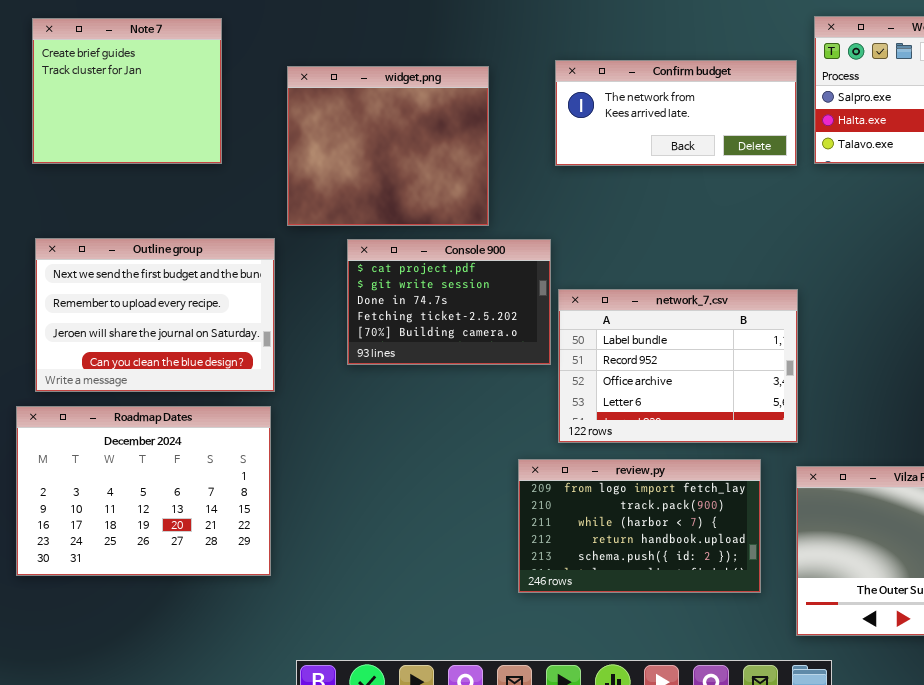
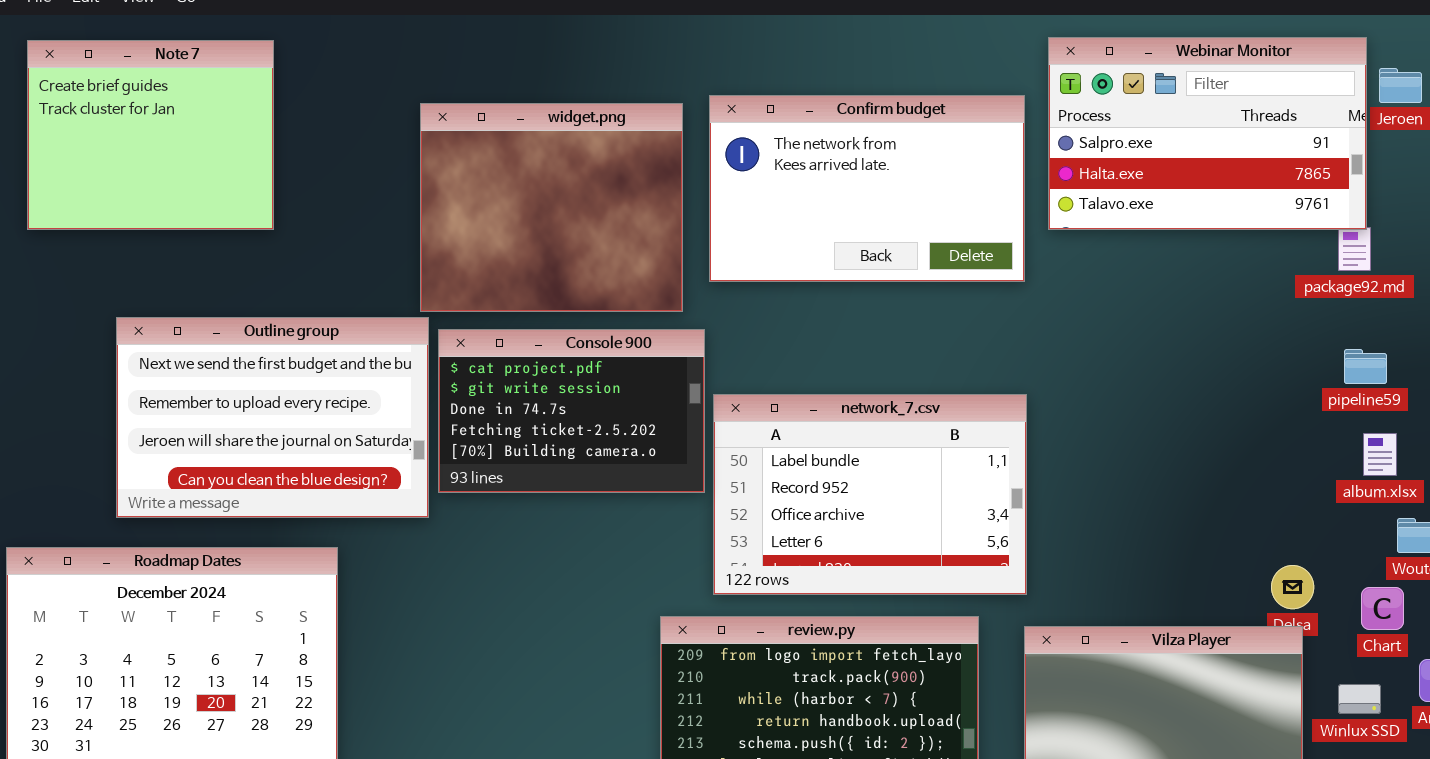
Confirm budget: [555,60,797,166] -> [709,95,1025,282], resized
widget.png: [287,66,489,226] -> [420,103,683,312], moved
Outline group: [35,238,275,392] -> [116,317,429,518], moved

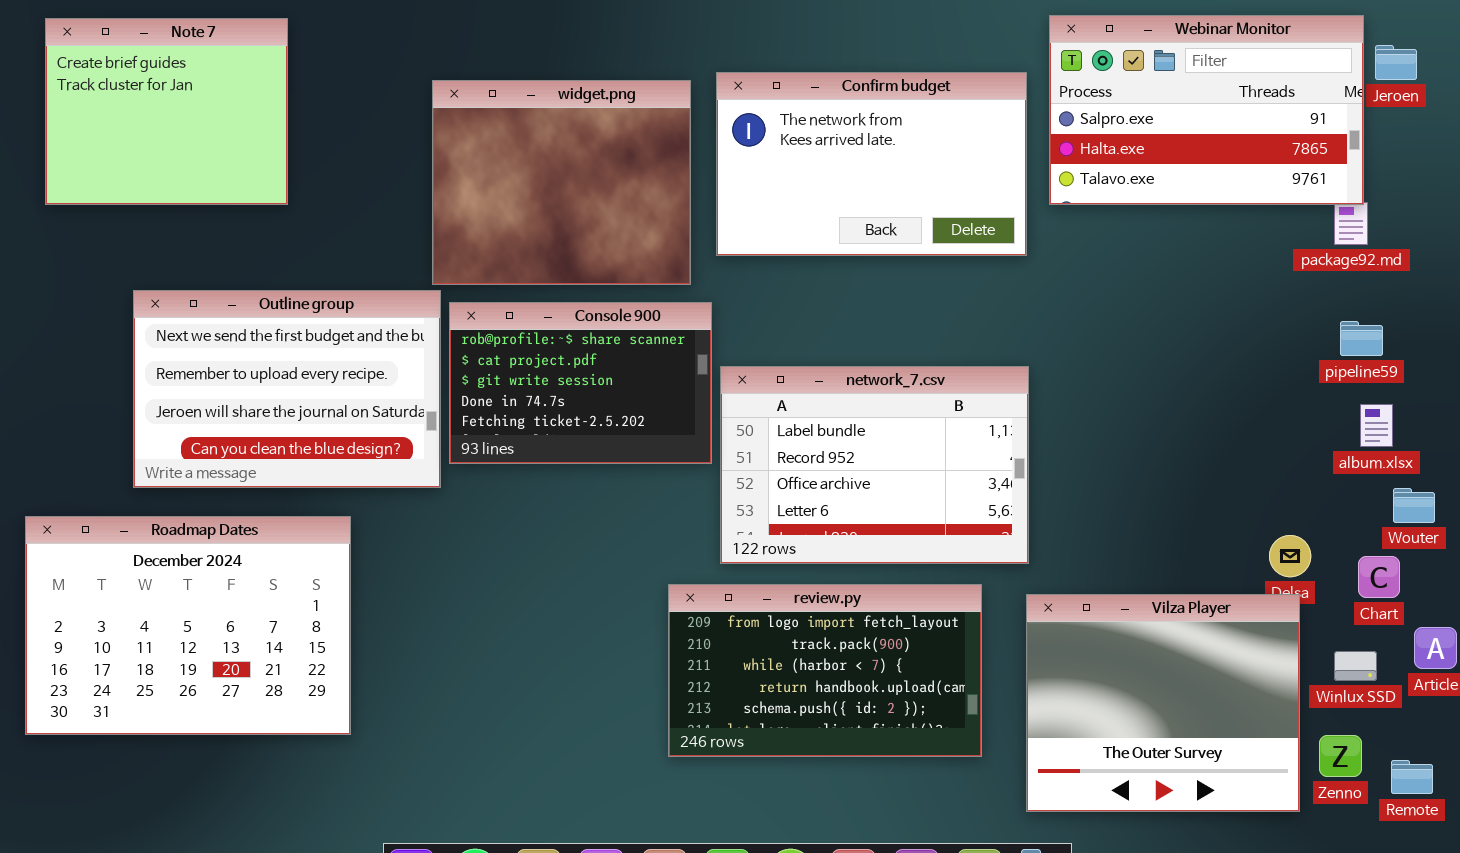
Console 900: [438,329,705,493] -> [449,302,712,464], scrolled up 1 row

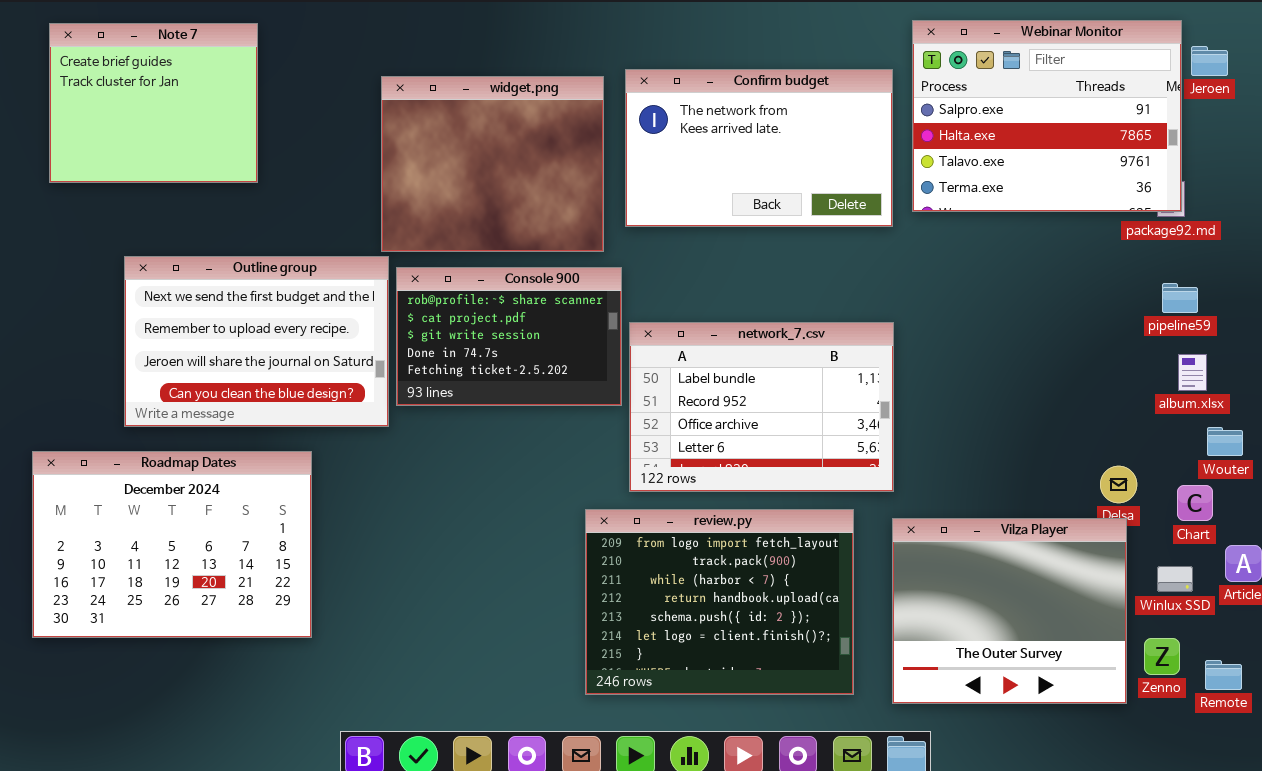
Webinar Monitor: [1049,15,1364,205] -> [912,20,1182,212], resized
review.py: [668,584,982,757] -> [585,509,854,695], resized

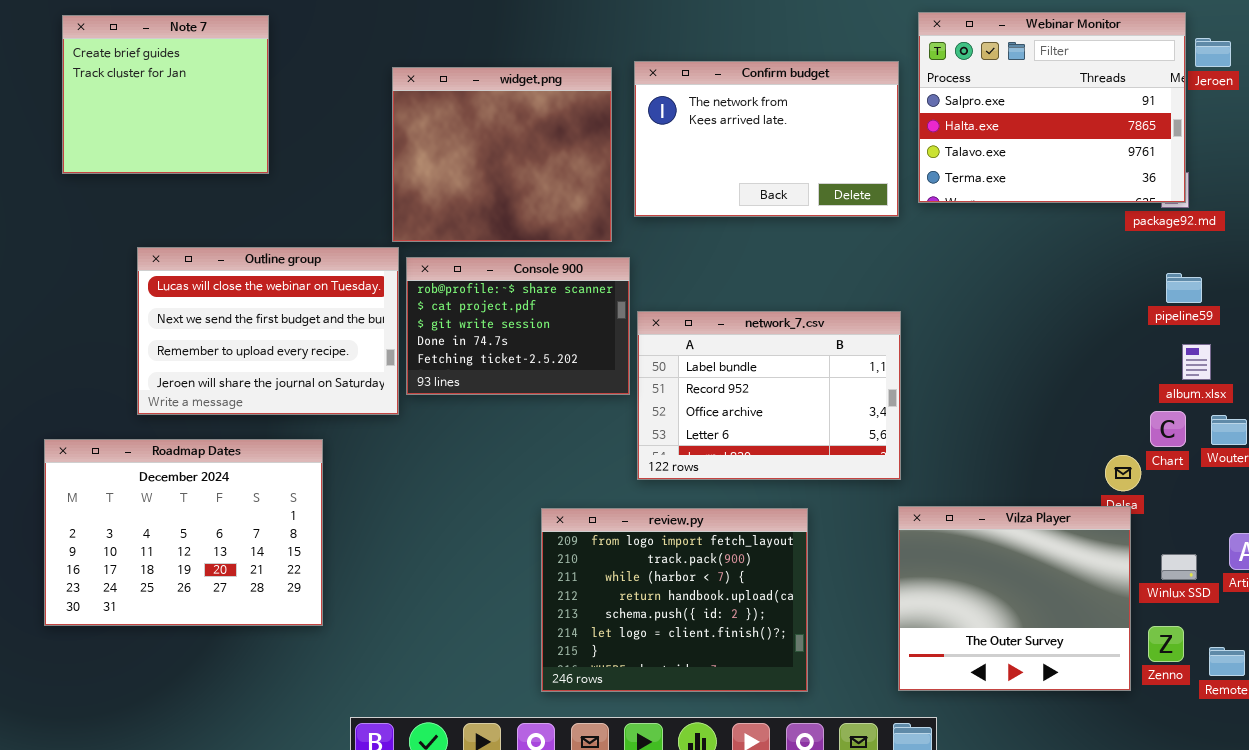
Outline group: [124,256,389,427] -> [137,247,399,415], scrolled up 1 row
Chart: [1177,485,1213,521] -> [1150,411,1186,447], moved
review.py: [585,509,854,695] -> [541,508,808,692], moved

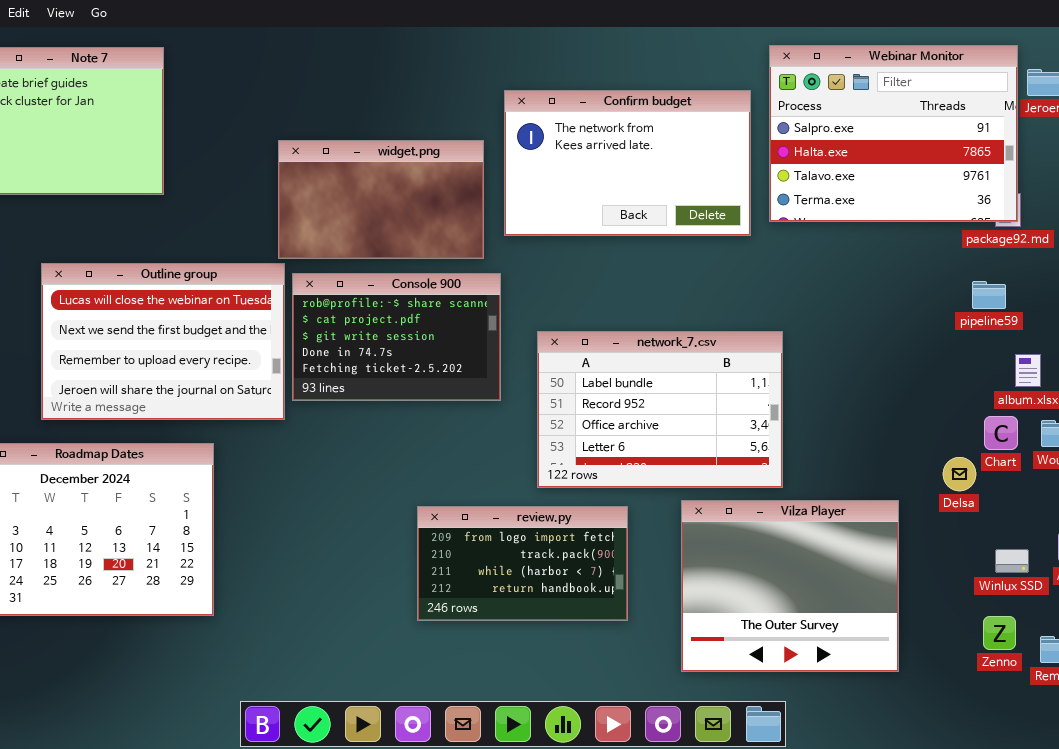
widget.png: [392,67,612,242] -> [278,140,484,259], resized
pipeline59: [1166,273,1202,303] -> [972,281,1006,309], moved
network_7.csv: [637,311,901,480] -> [537,331,783,488], moved
Vilza Player: [898,506,1131,691] -> [681,500,899,672], moved
review.py: [541,508,808,692] -> [417,506,628,621], resized

